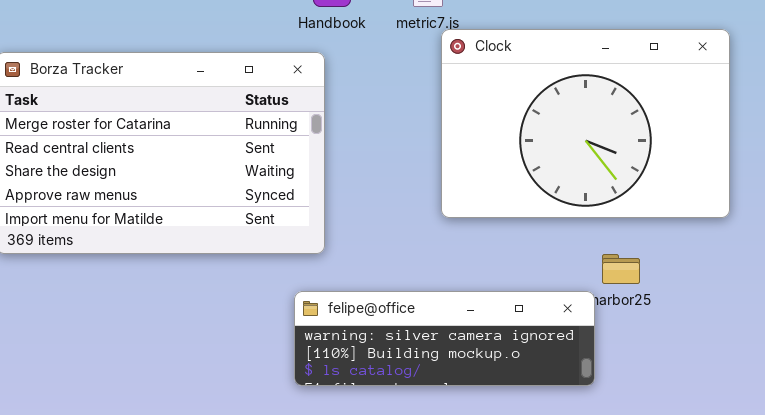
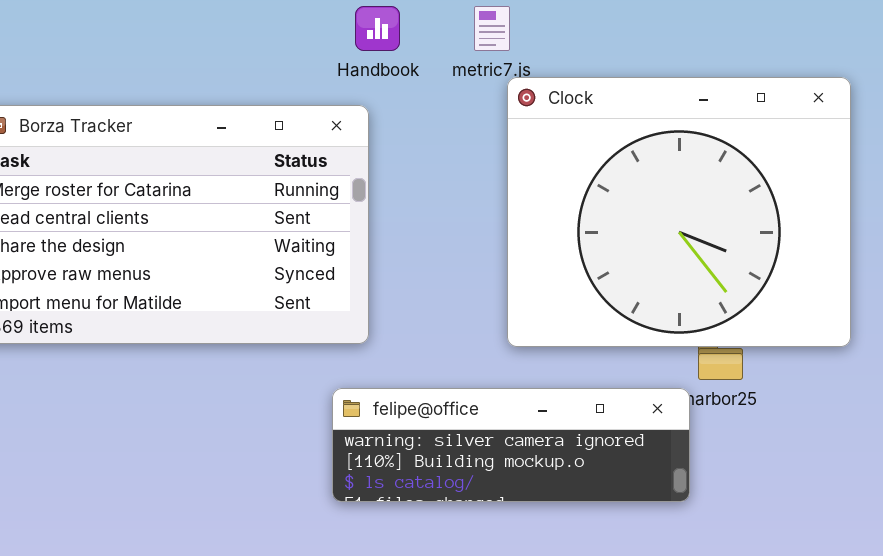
Clock: [441,29,730,218] -> [507,77,851,347], resized

